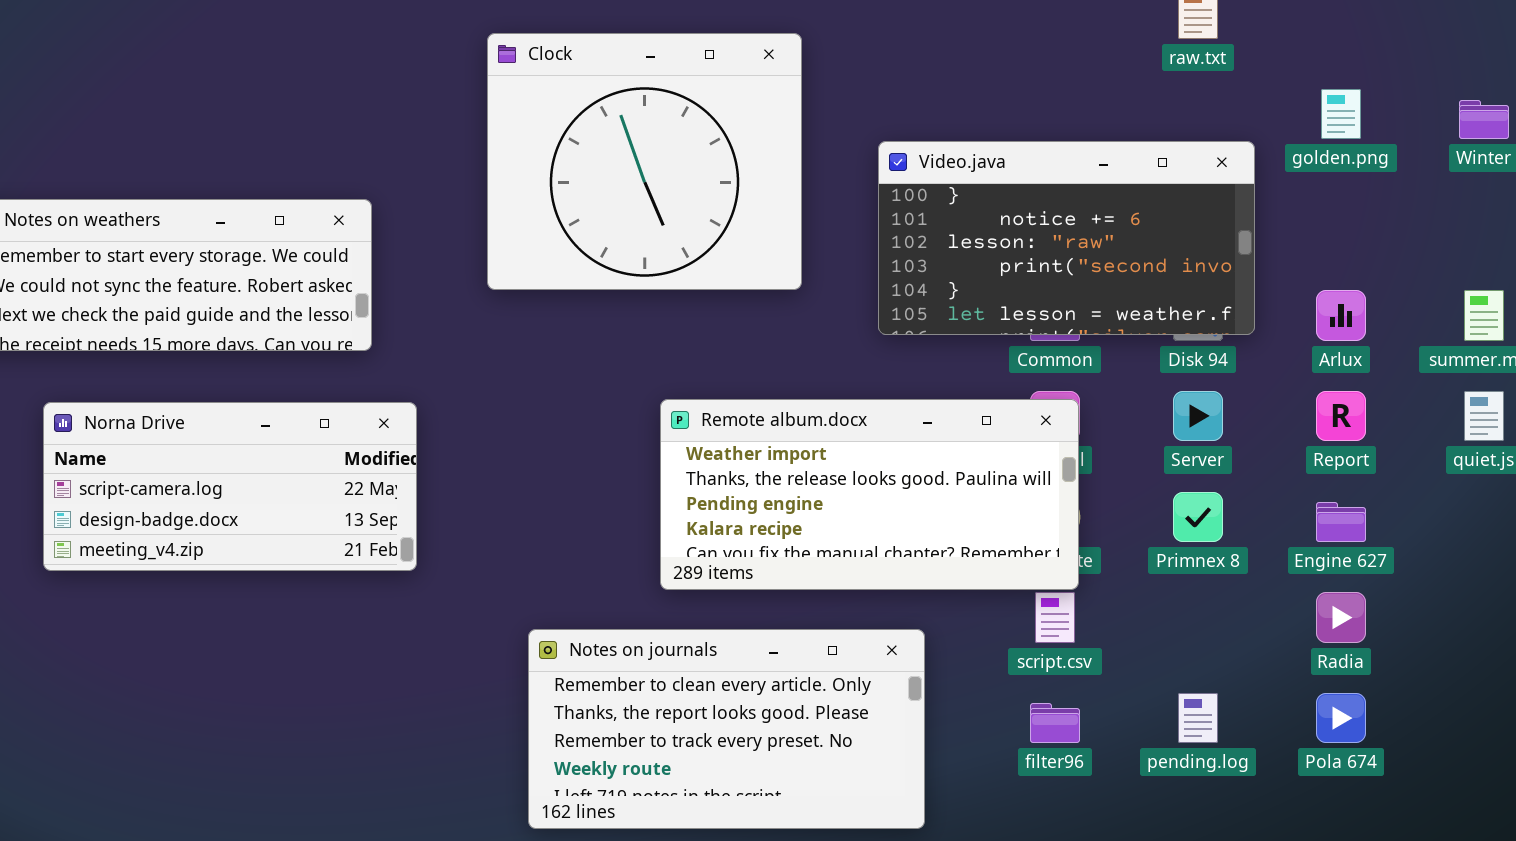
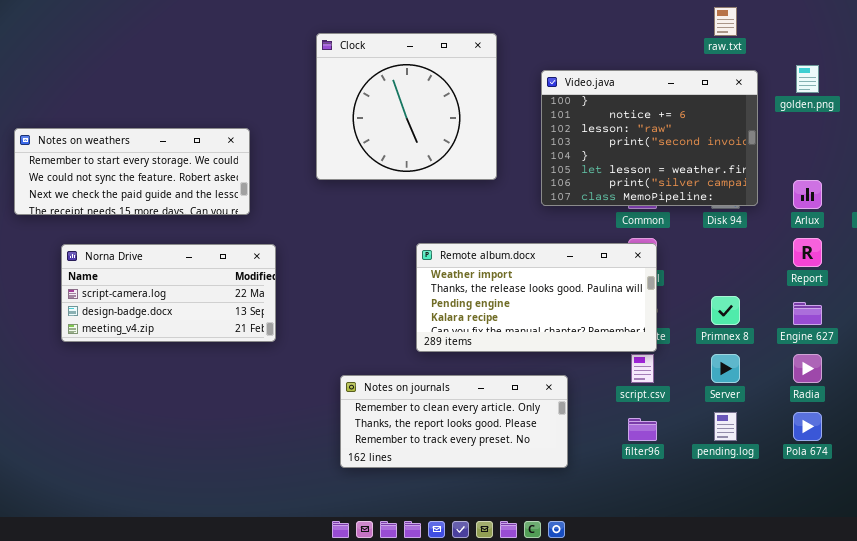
Video.java: [878,141,1255,335] -> [541,70,758,206], resized
Server: [1173,391,1223,441] -> [711,354,740,383], moved
Notes on journals: [528,629,925,829] -> [340,375,568,468], resized

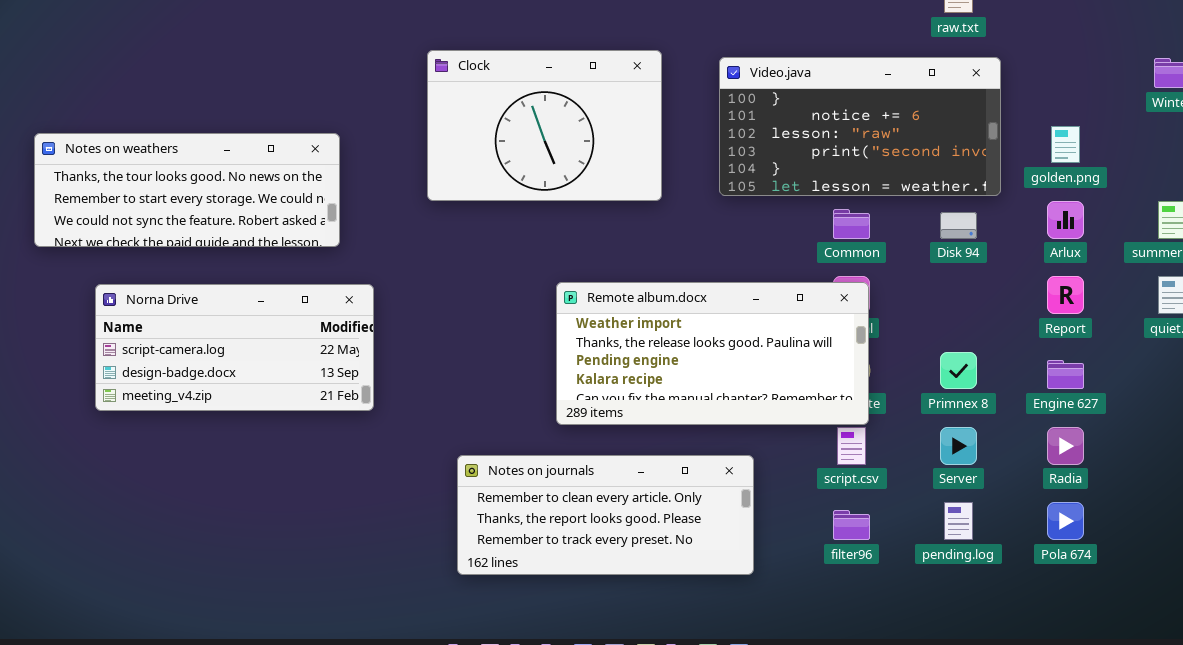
Clock: [316,33,497,180] -> [427,50,662,201], resized
golden.png: [796,65,819,93] -> [1051,126,1080,163], moved
Video.java: [541,70,758,206] -> [719,57,1001,196], resized
Notes on weathers: [14,128,250,215] -> [34,133,340,247], scrolled up 1 row

